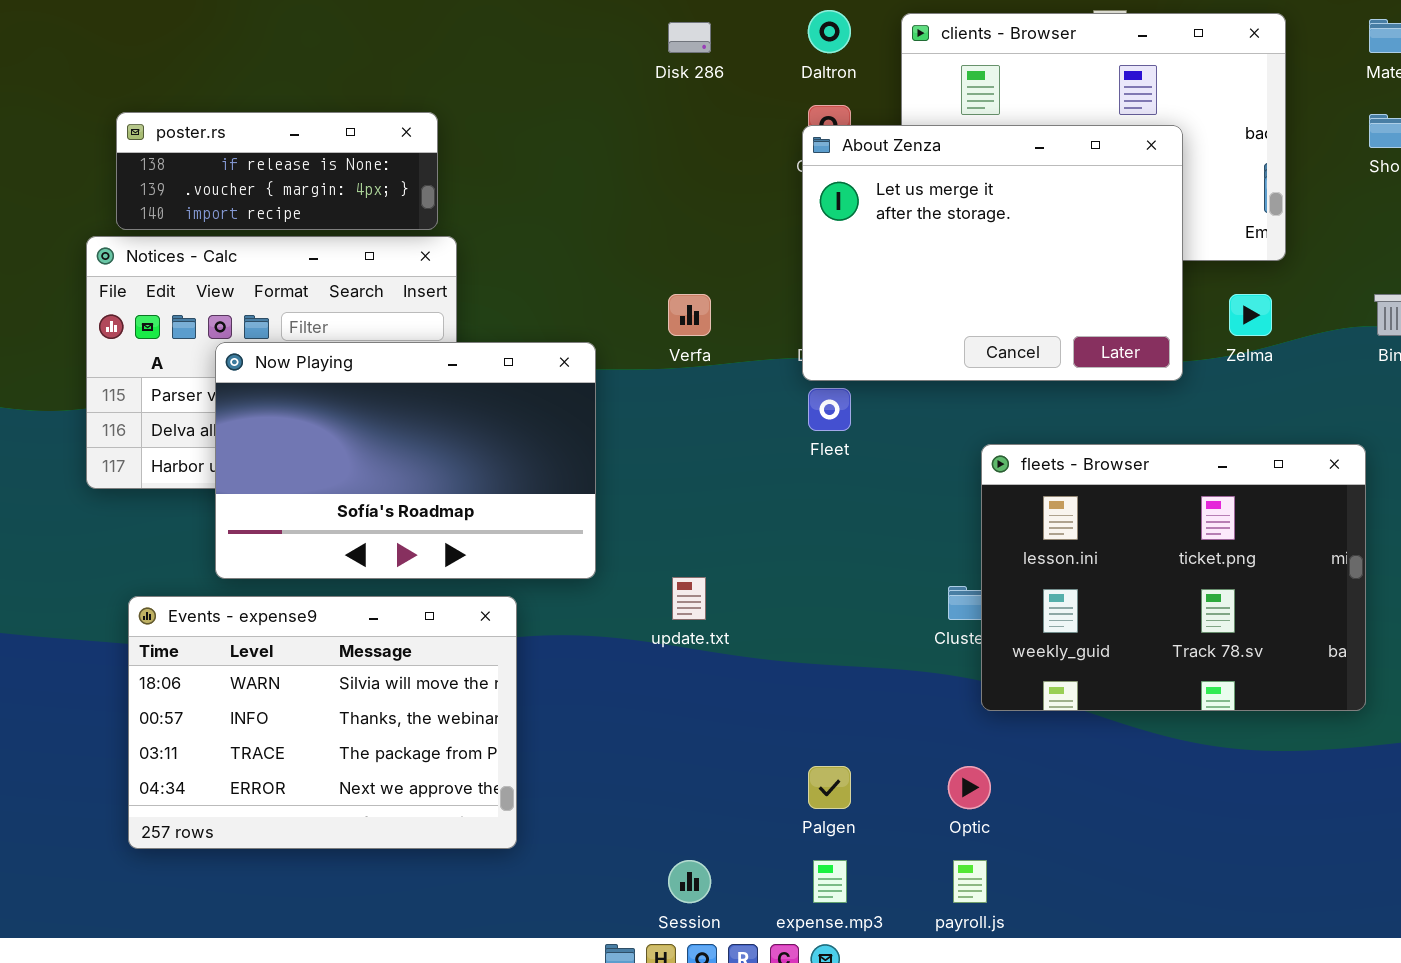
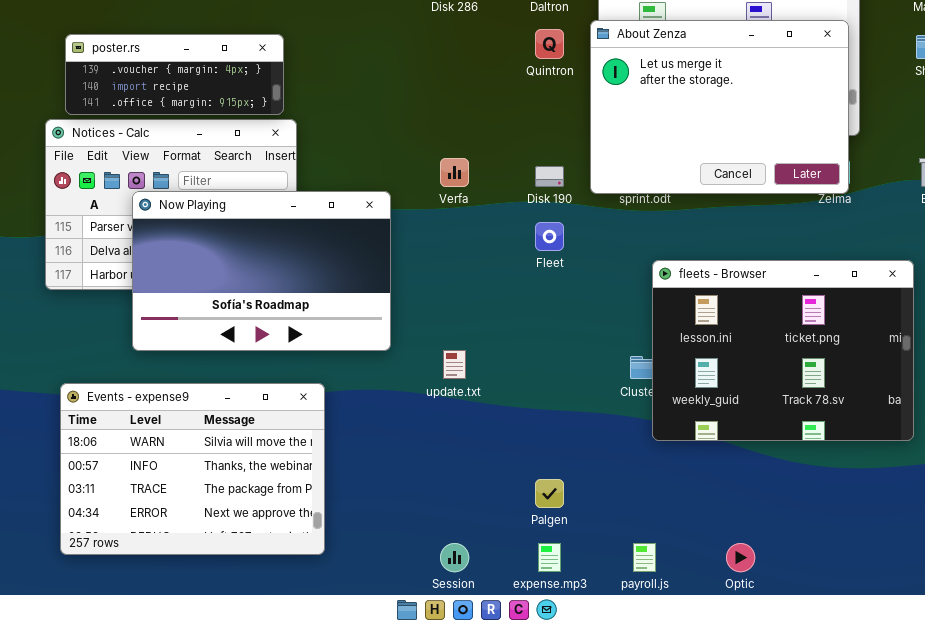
poster.rs: [116,112,438,230] -> [65,34,284,115], scrolled down 1 row
About Zenza: [802,125,1183,381] -> [590,20,849,194], moved
Events - expense9: [128,596,517,849] -> [60,383,325,555], moved
Optic: [948,766,991,809] -> [726,543,755,572], moved

